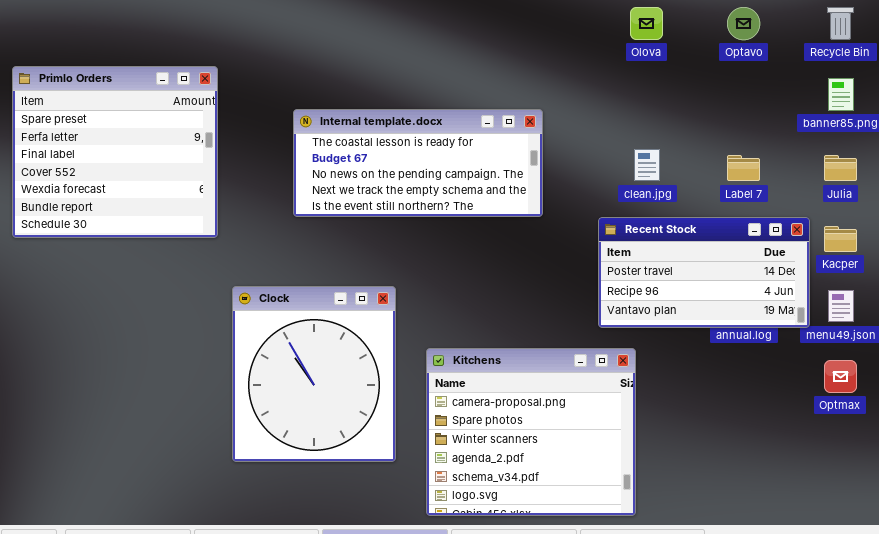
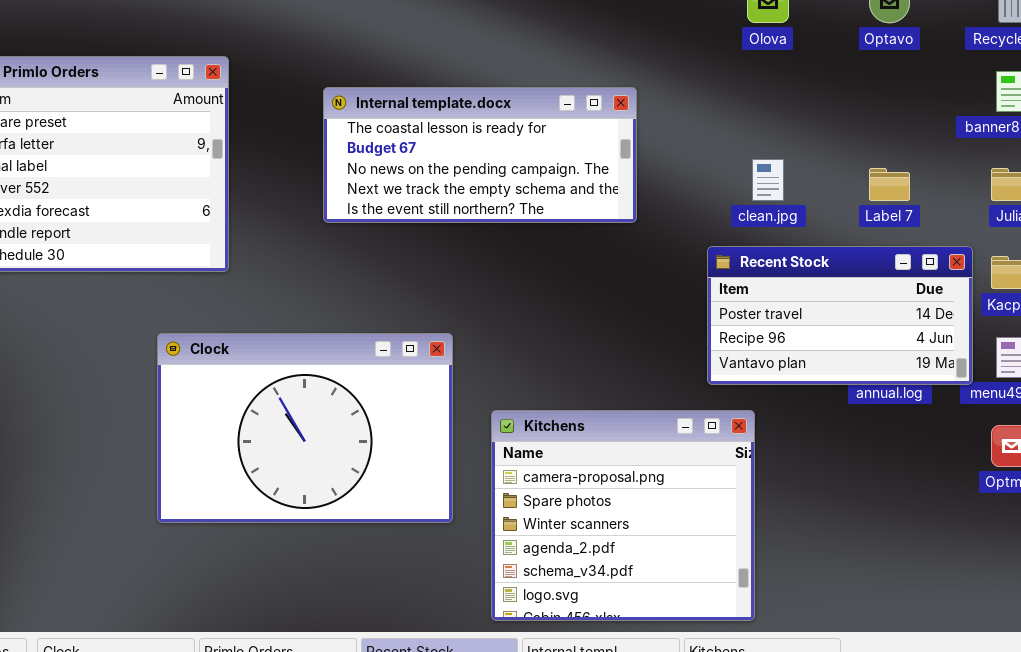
Internal template.docx: [293,109,543,217] -> [323,87,637,223], moved
Clock: [232,286,396,462] -> [157,333,453,523], resized

